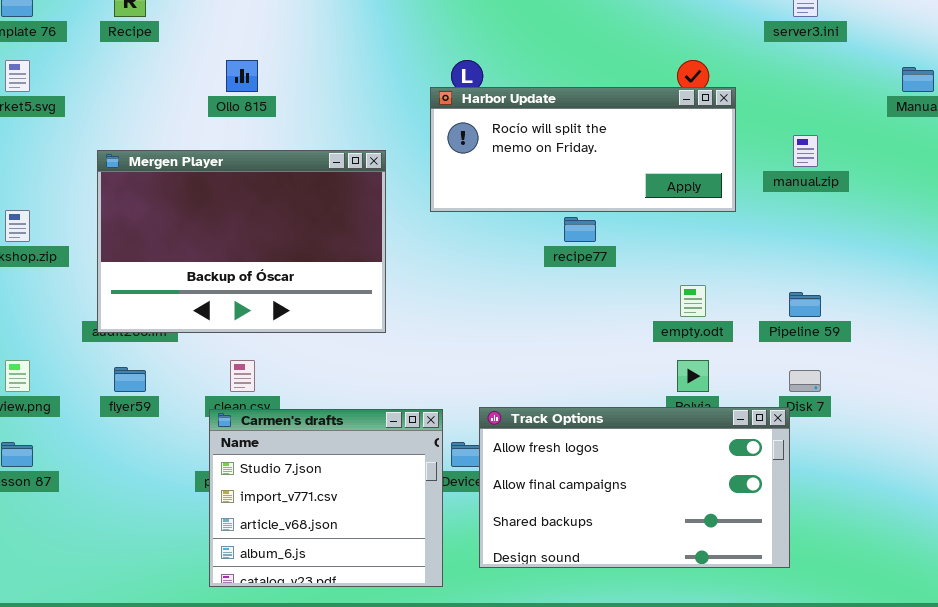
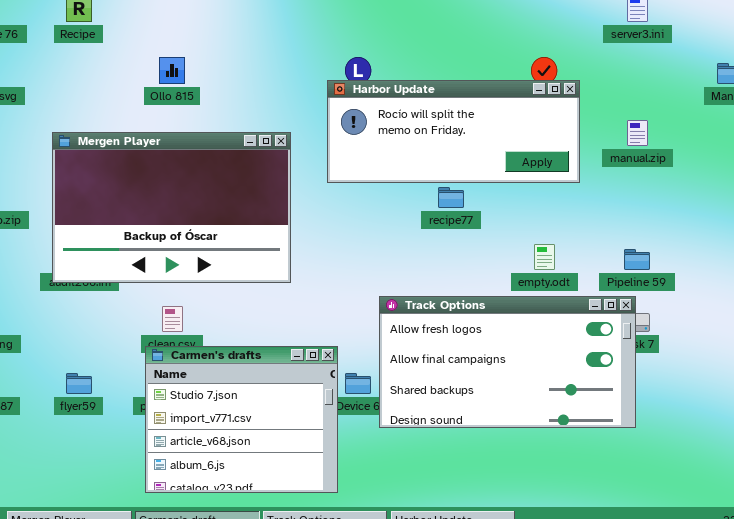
flyer59: [114,367,146,392] -> [66,373,92,394], moved
Track Options: [479,407,790,568] -> [379,296,636,428], moved

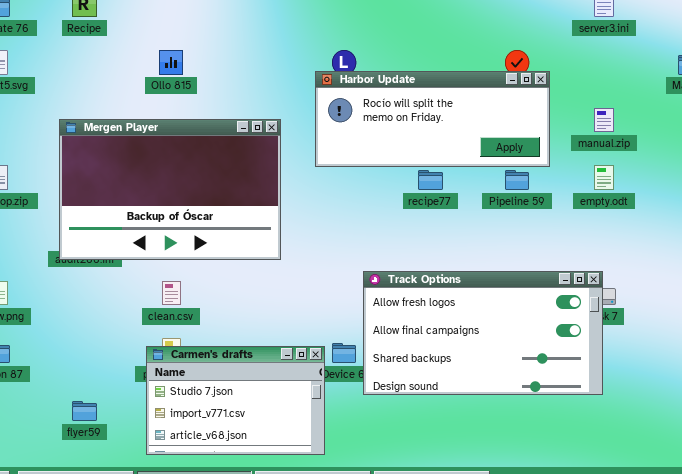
empty.odt: [534,244,555,270] -> [594,165,614,190], moved
Pipeline 59: [624,249,650,270] -> [505,170,529,190], moved
Carmen's drafts: [145,346,338,493] -> [146,346,325,455], resized
flyer59: [66,373,92,394] -> [72,401,97,421], moved

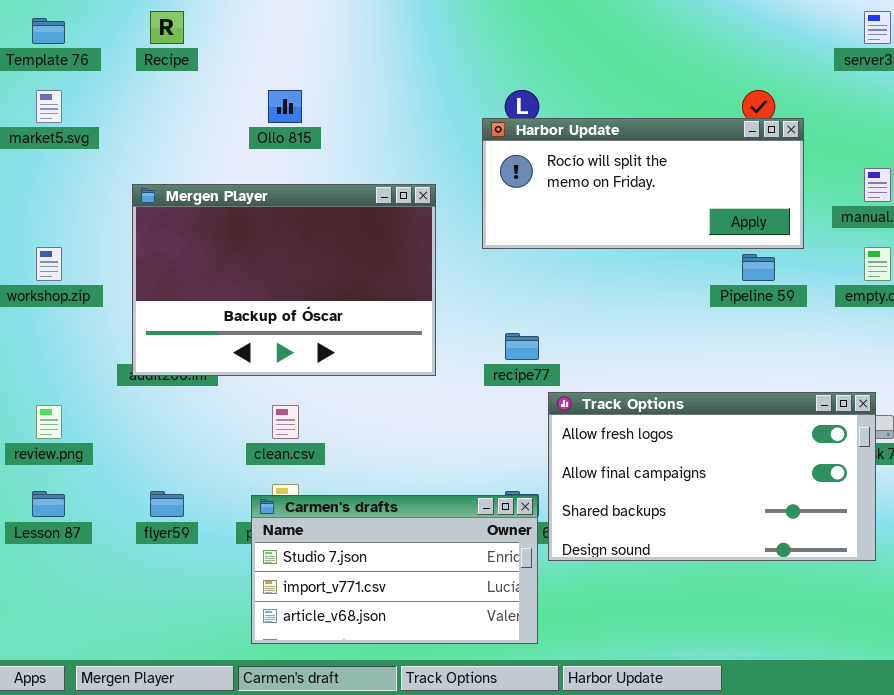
recipe77: [418,170,443,190] -> [505,333,539,360], moved
Carmen's drafts: [146,346,325,455] -> [251,495,538,644], resized
flyer59: [72,401,97,421] -> [150,491,184,517], moved

